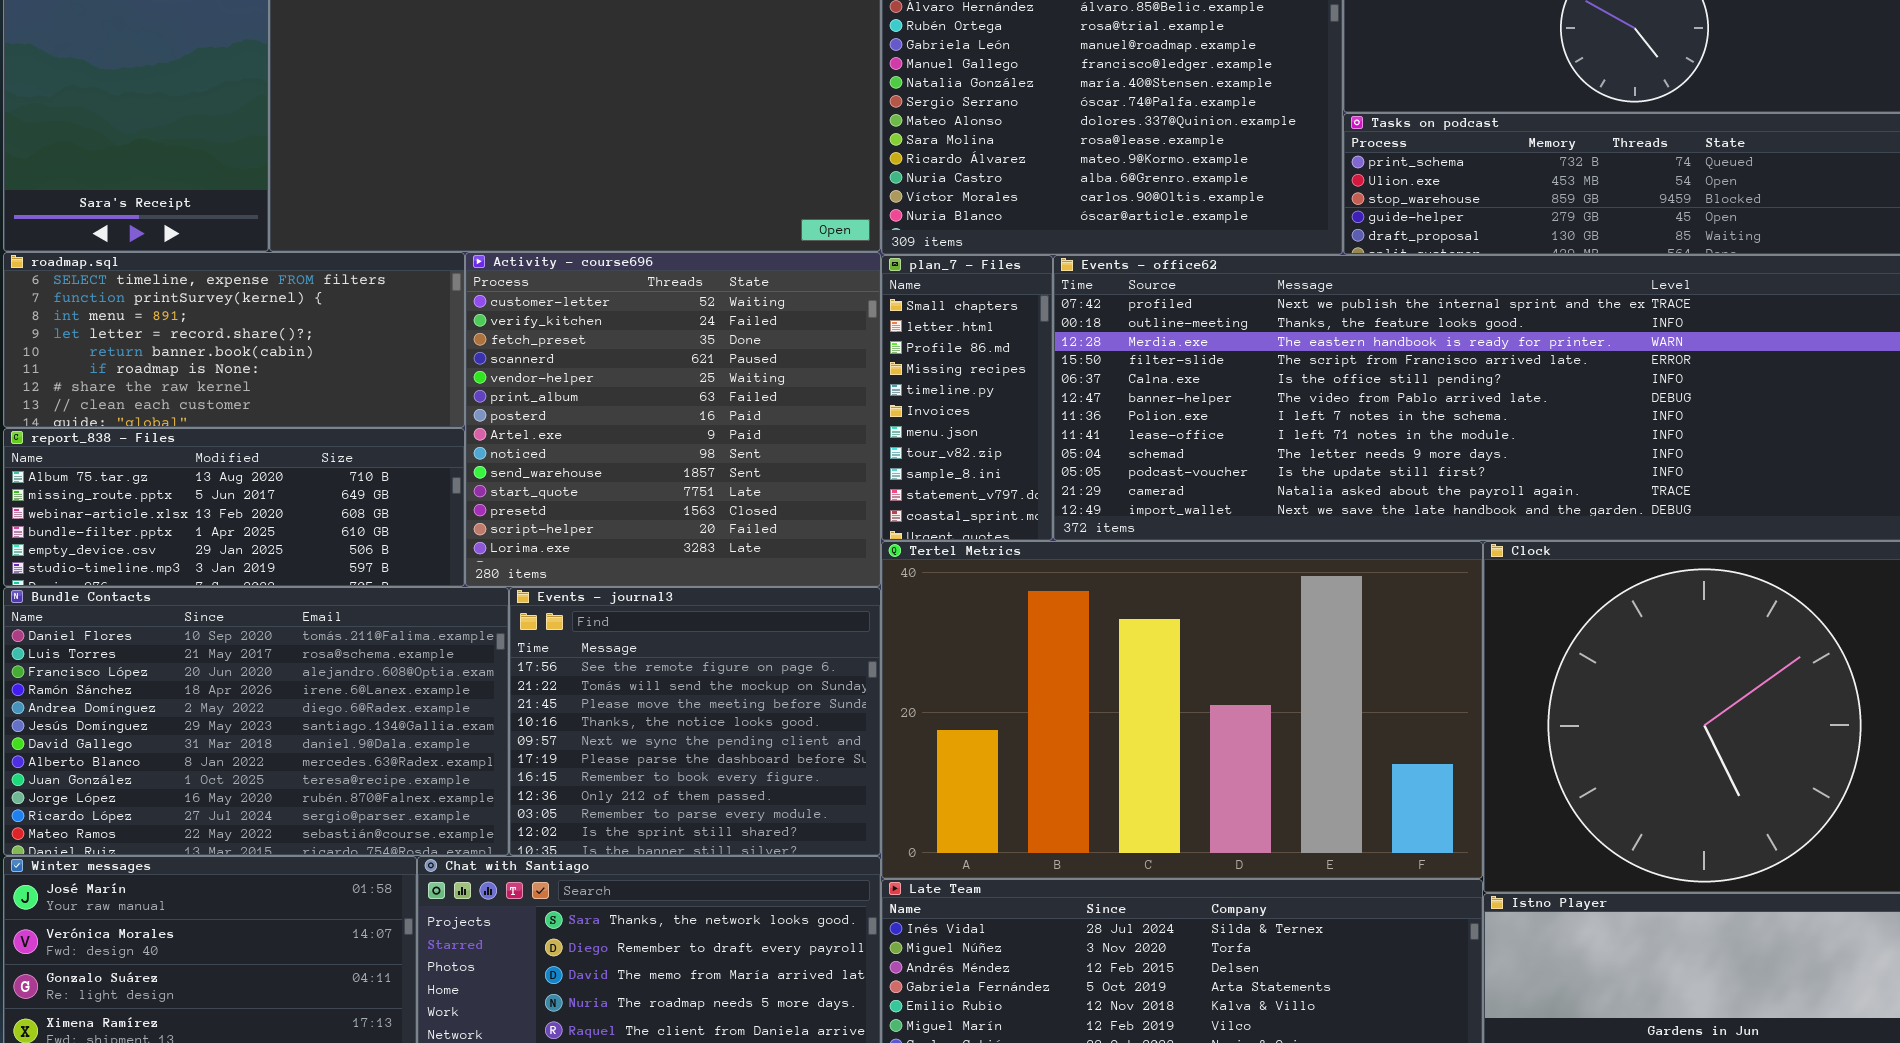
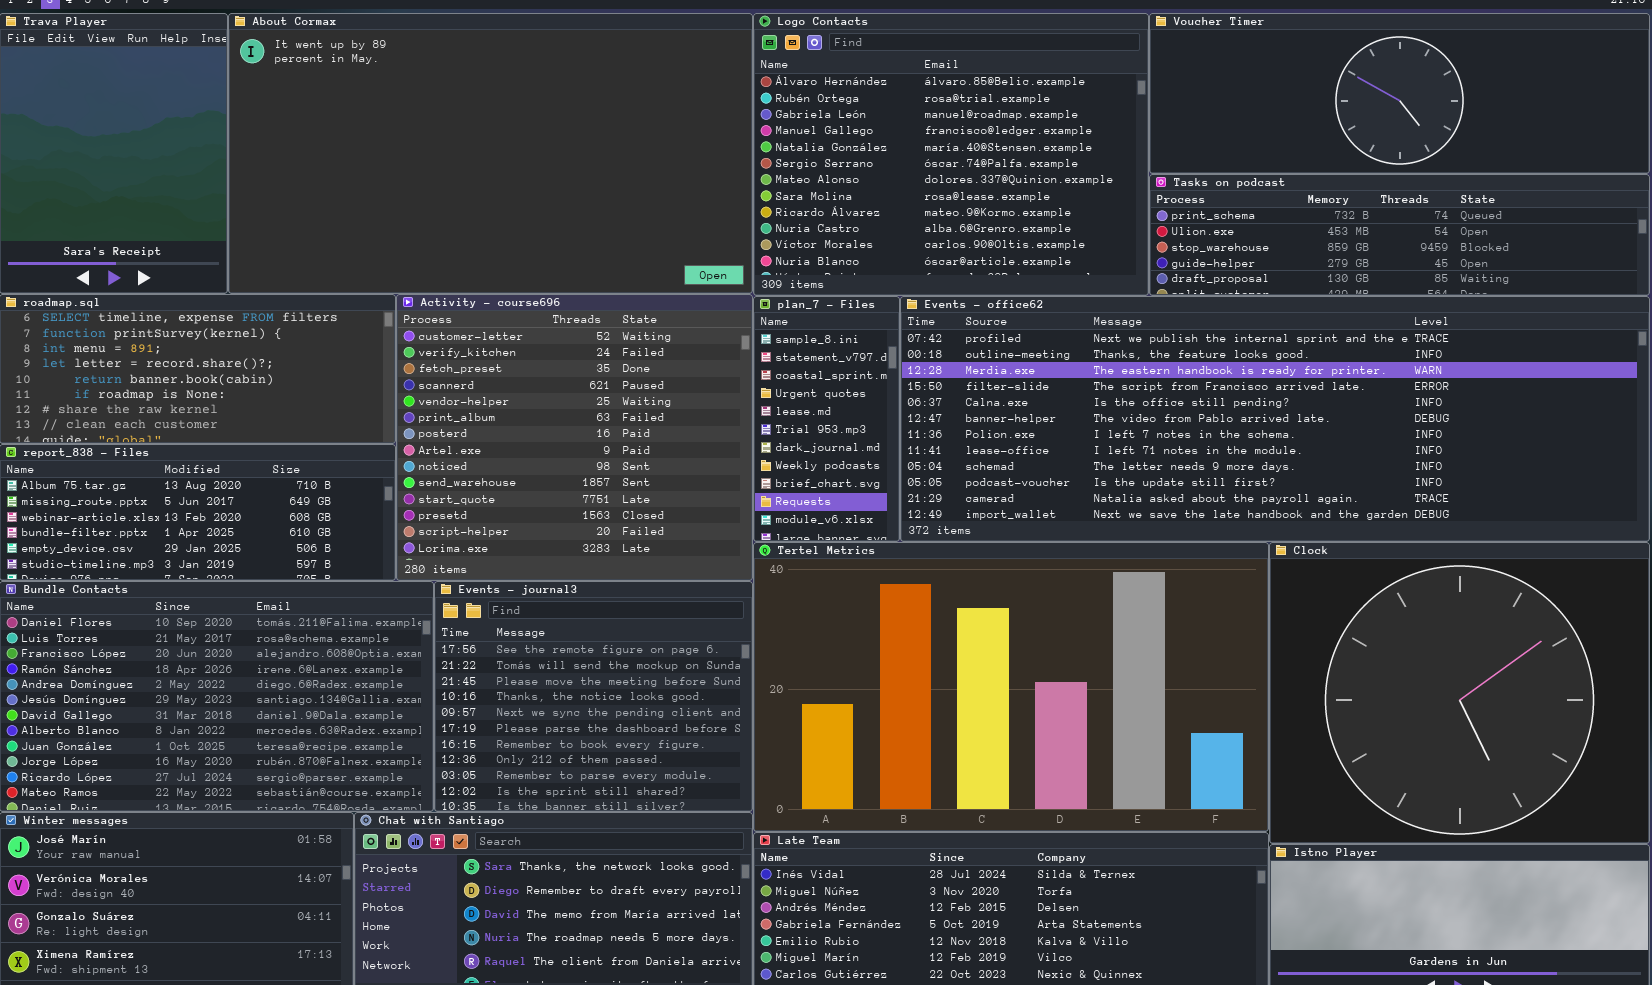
plan_7 - Files: [881,255,1053,541] -> [753,296,900,542], scrolled down 8 rows

